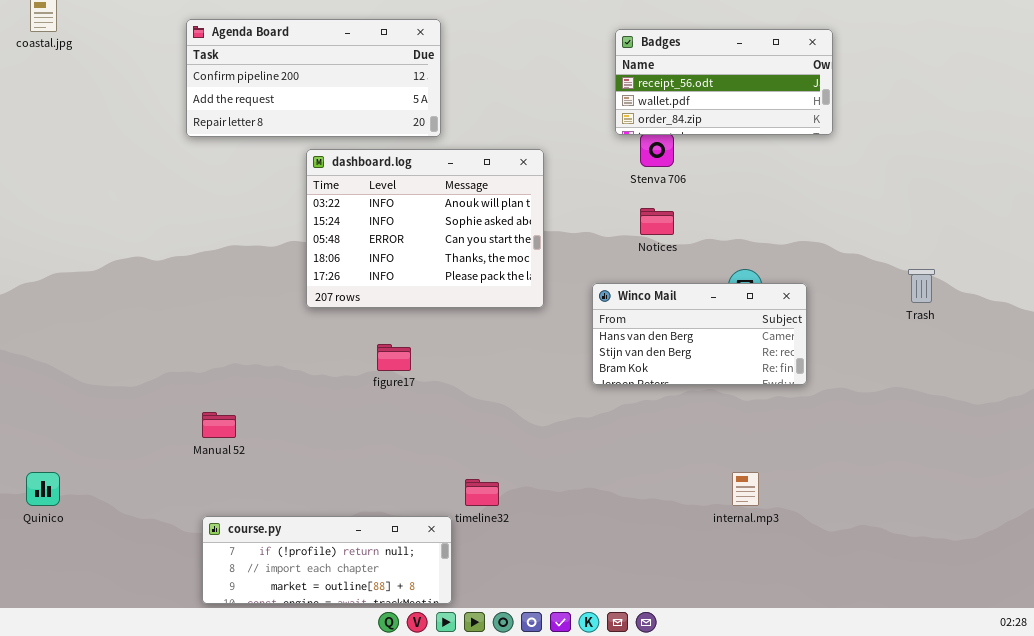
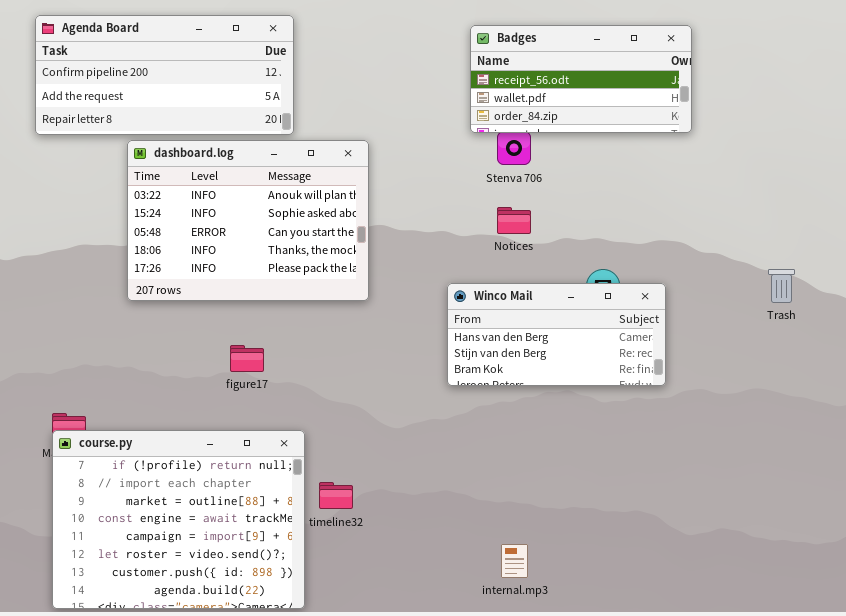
dashboard.log: [306,149,544,308] -> [127,140,369,301], moved
internal.mp3: [732,472,759,506] -> [501,544,528,578], moved
course.py: [202,516,452,604] -> [52,430,305,609], resized

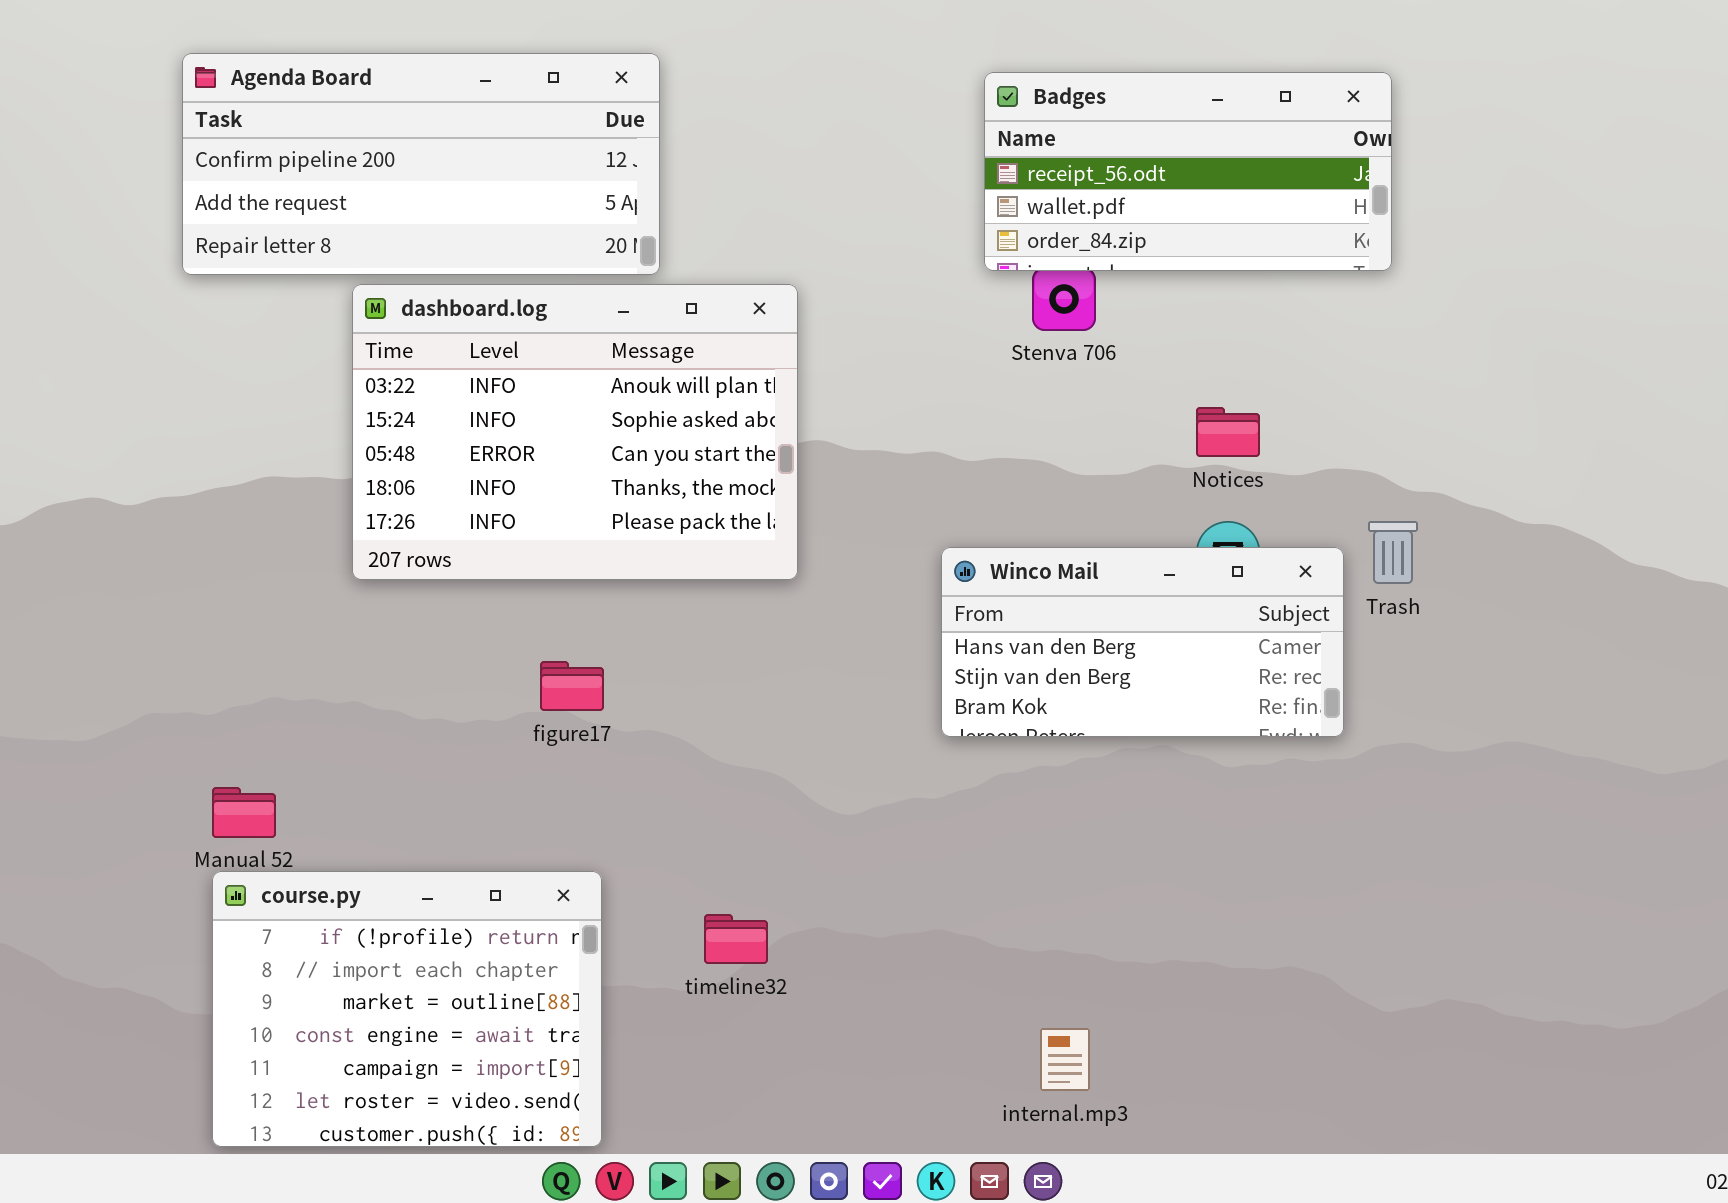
Notices: [497,207,531,234] -> [1196,407,1260,457], moved
Trash: [768,269,795,303] -> [1368,521,1418,584], moved
course.py: [52,430,305,609] -> [212,871,602,1147], resized

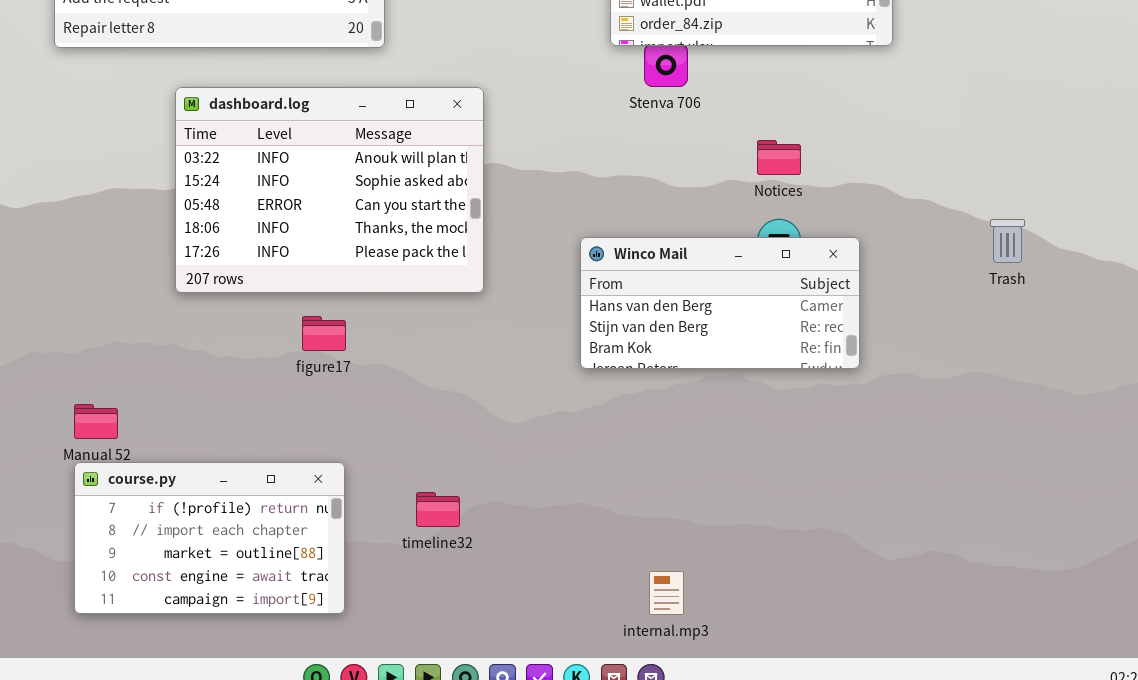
dashboard.log: [352,284,798,580] -> [175,87,484,293], moved
Trash: [1368,521,1418,584] -> [990,219,1025,263], moved
course.py: [212,871,602,1147] -> [74,462,345,614], resized

